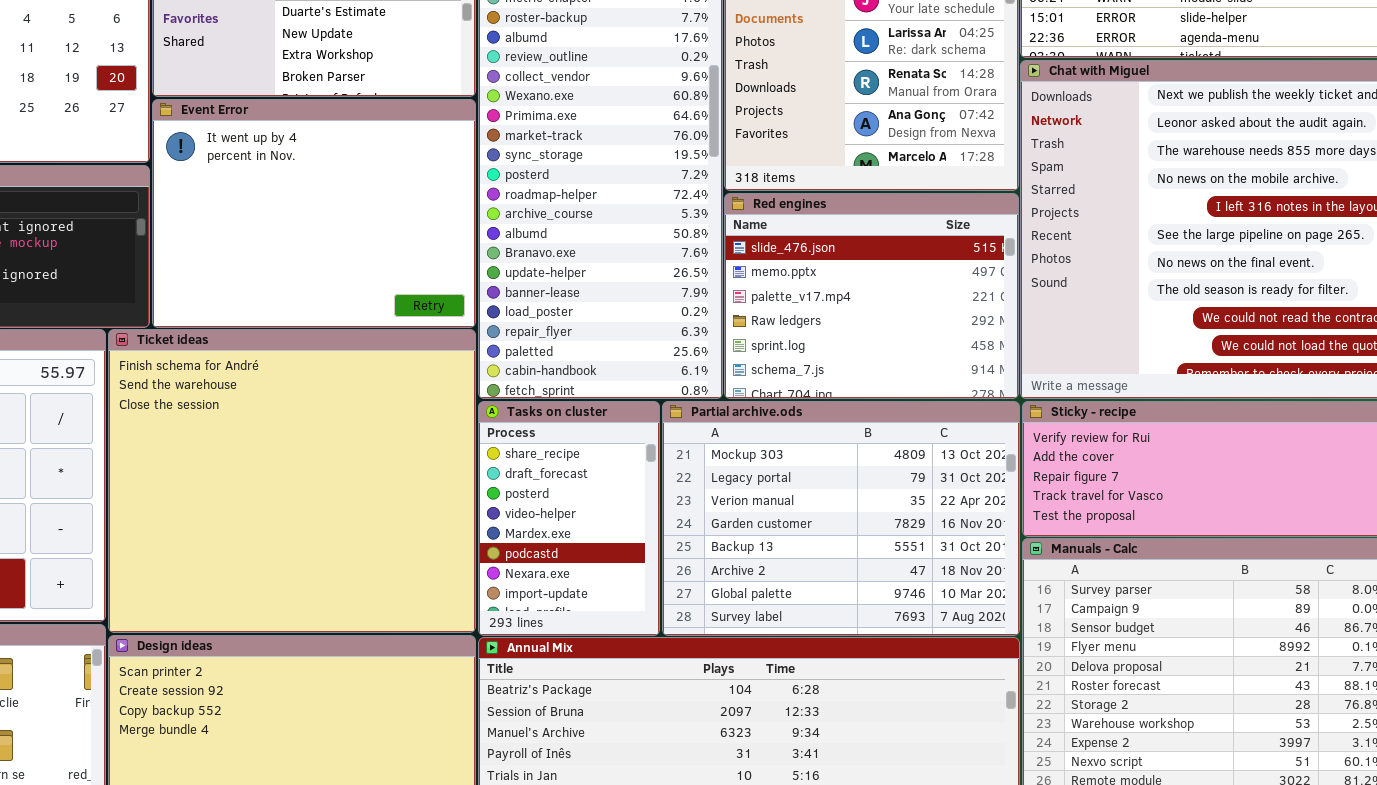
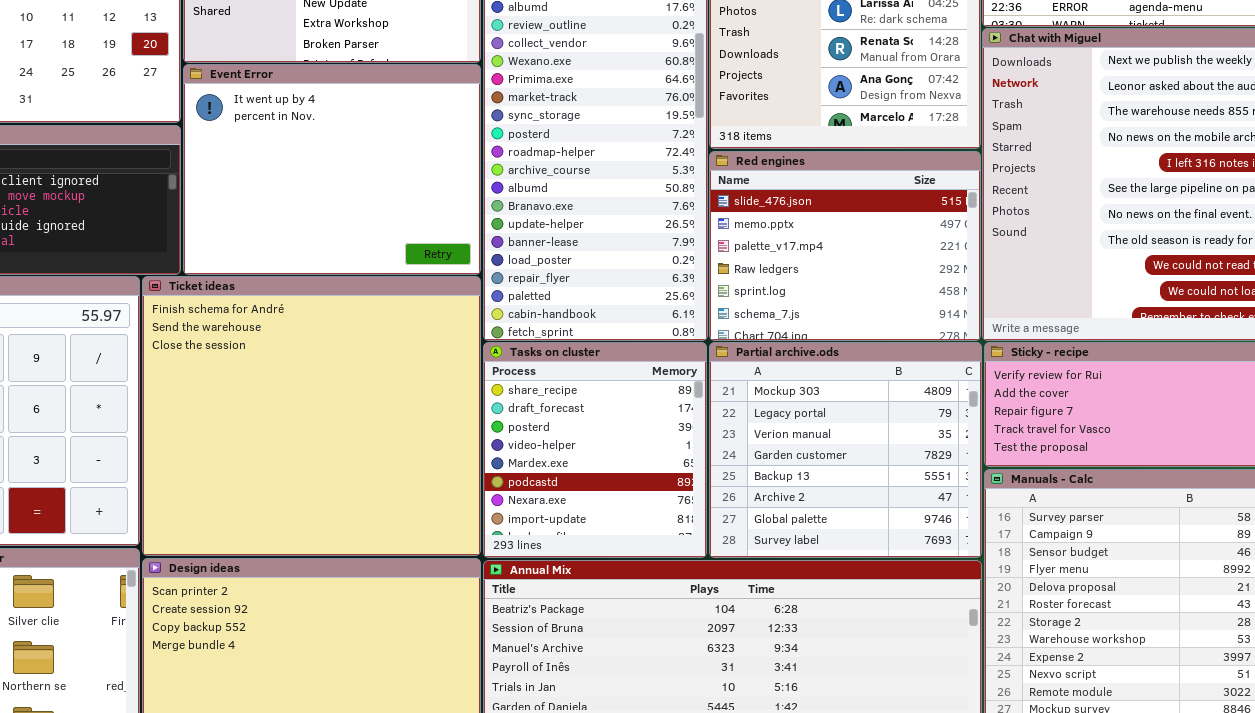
Tasks on cluster: [478,401,660,636] -> [483,342,707,558], resized
Partial archive.ods: [662,401,1020,636] -> [709,342,982,558], resized

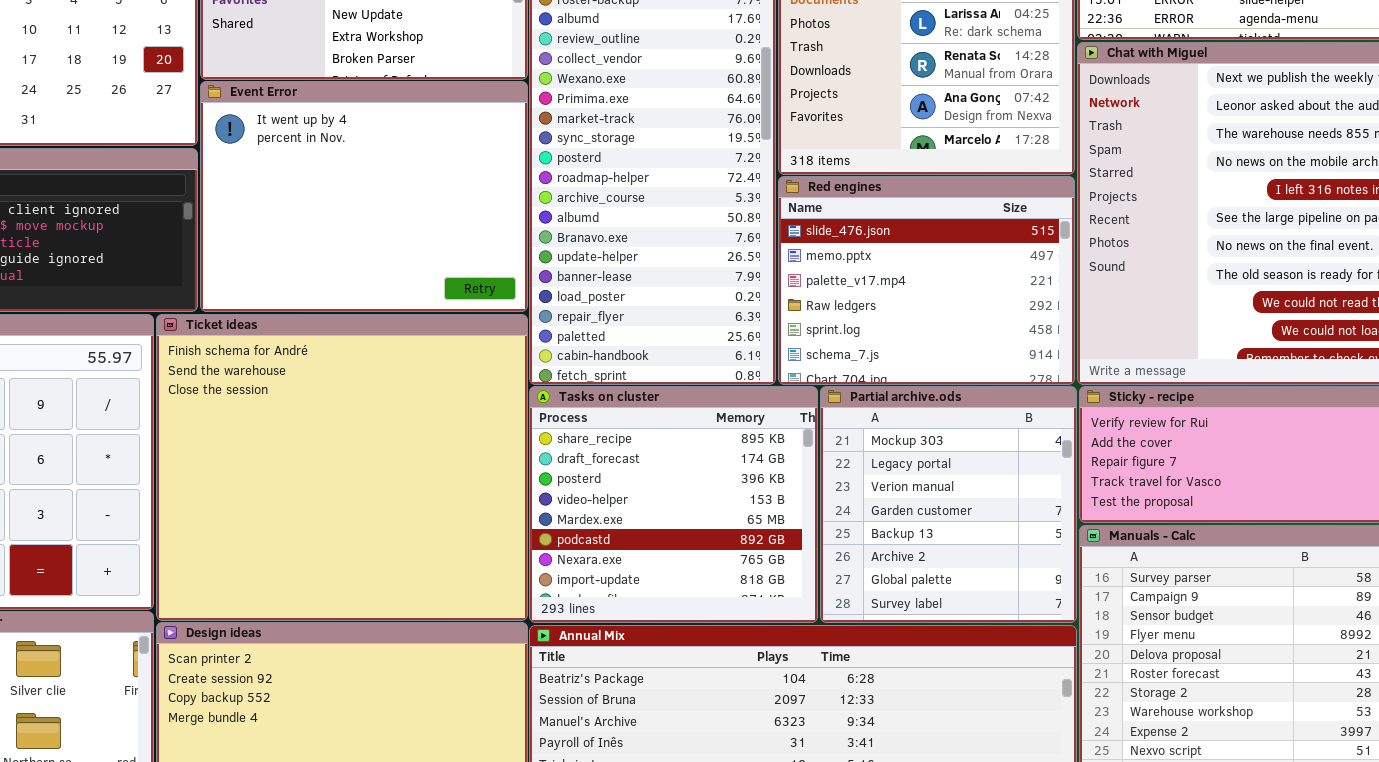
Tasks on cluster: [483,342,707,558] -> [529,386,818,623], resized
Partial archive.ods: [709,342,982,558] -> [820,386,1077,623], resized

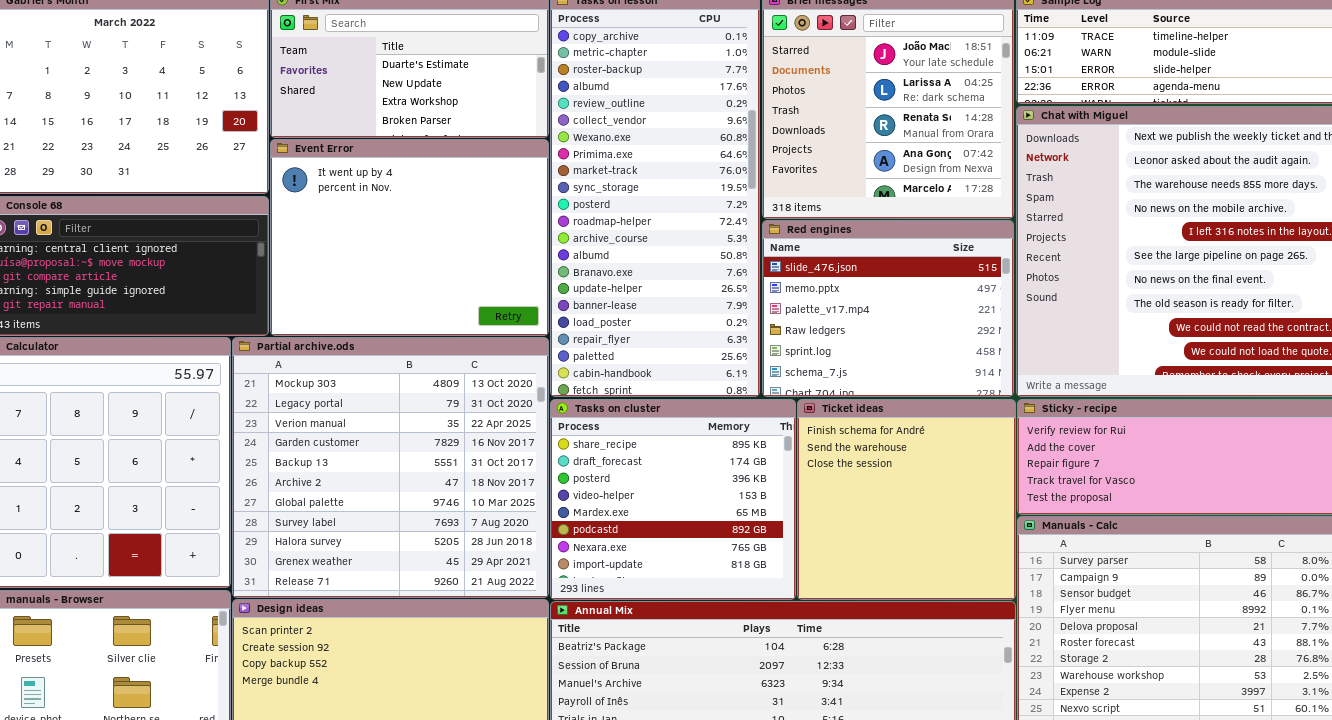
Ticket ideas: [156,314,528,621] -> [797,399,1016,600], moved, resized
Partial archive.ods: [820,386,1077,623] -> [232,337,549,598], moved, resized

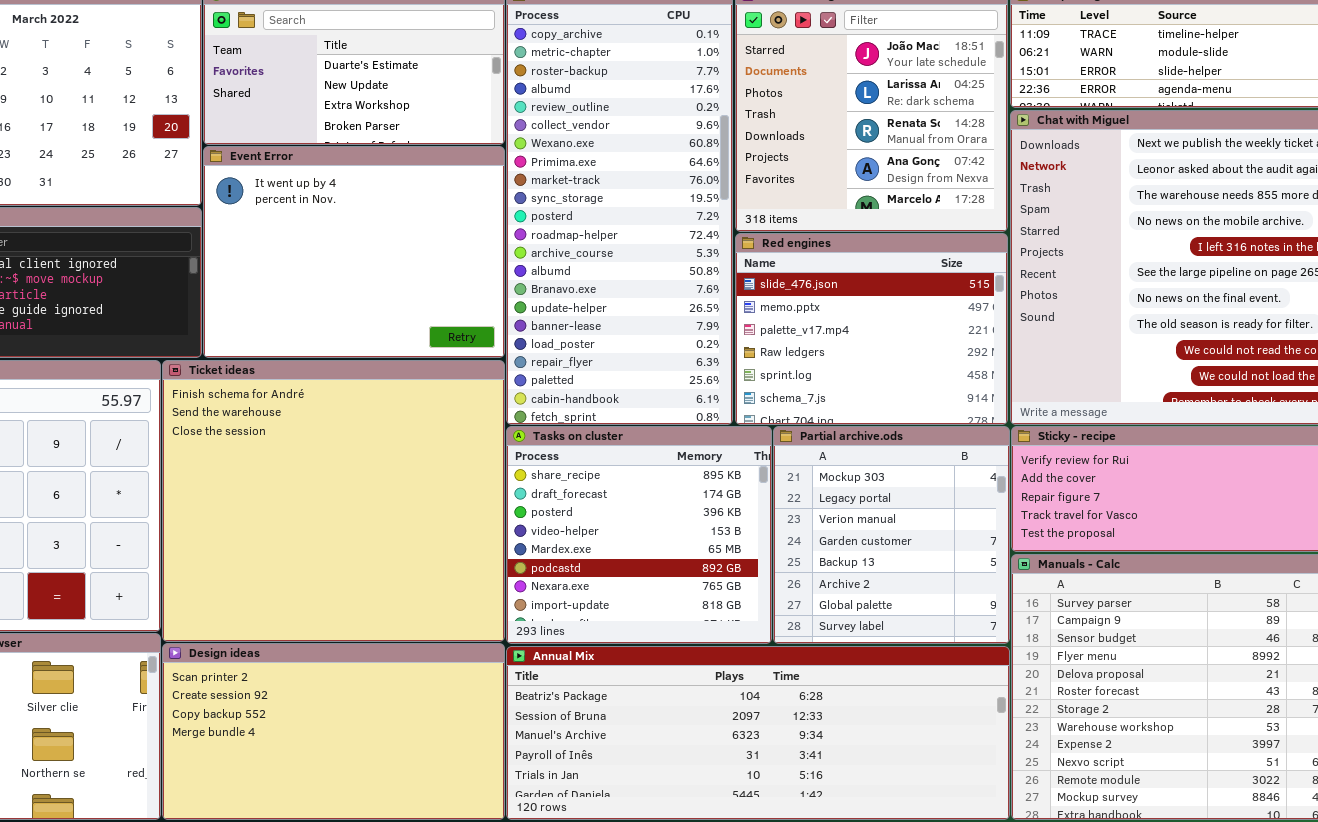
Partial archive.ods: [232,337,549,598] -> [773,426,1010,644], moved, resized
Ticket ideas: [797,399,1016,600] -> [162,360,505,642], moved, resized

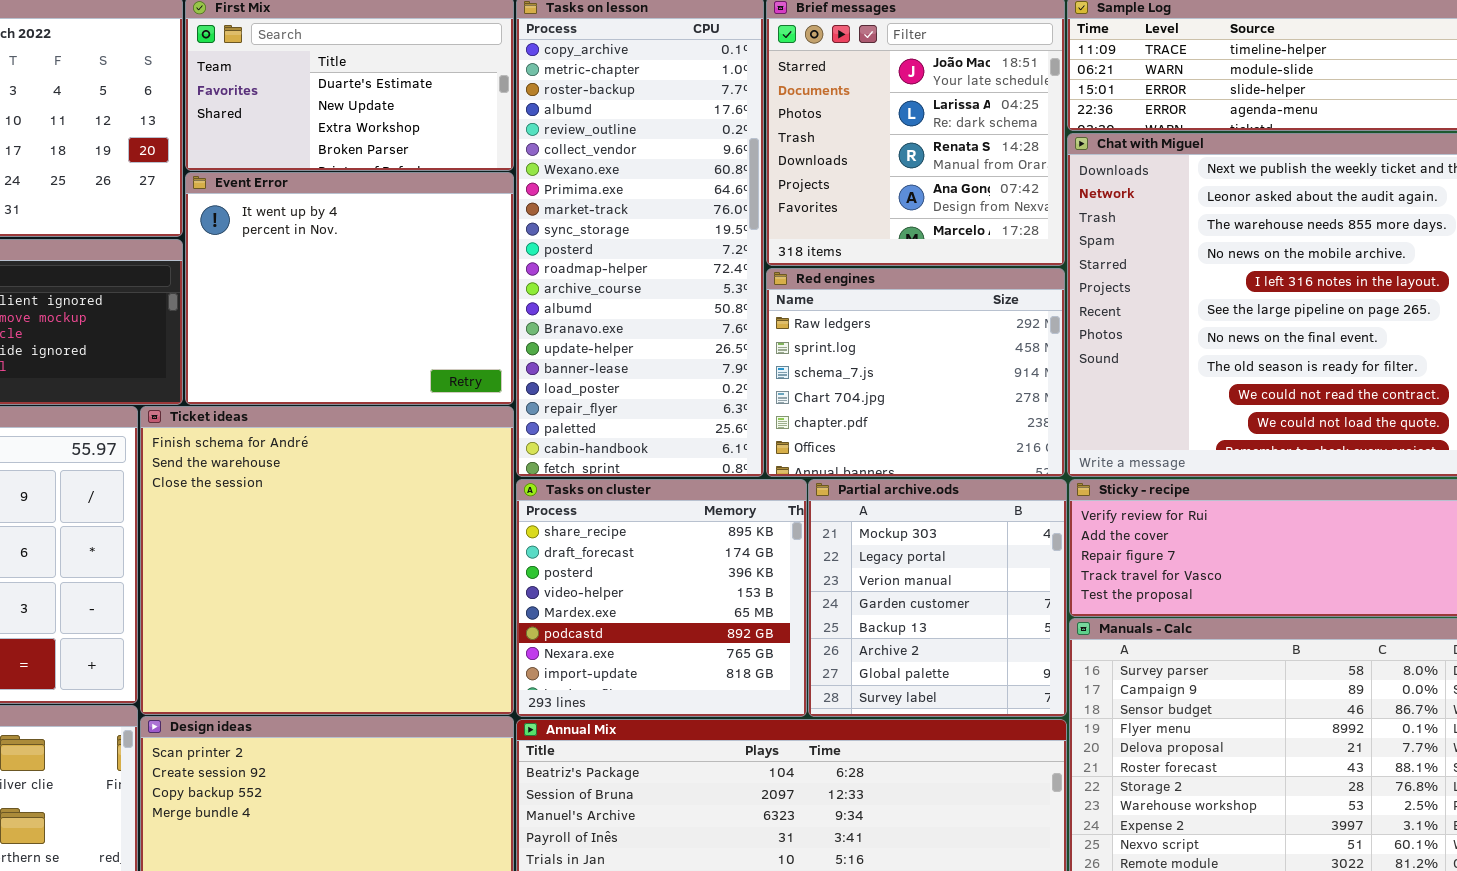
Red engines: [735,233,1008,425] -> [766,268,1065,477], scrolled down 3 rows

